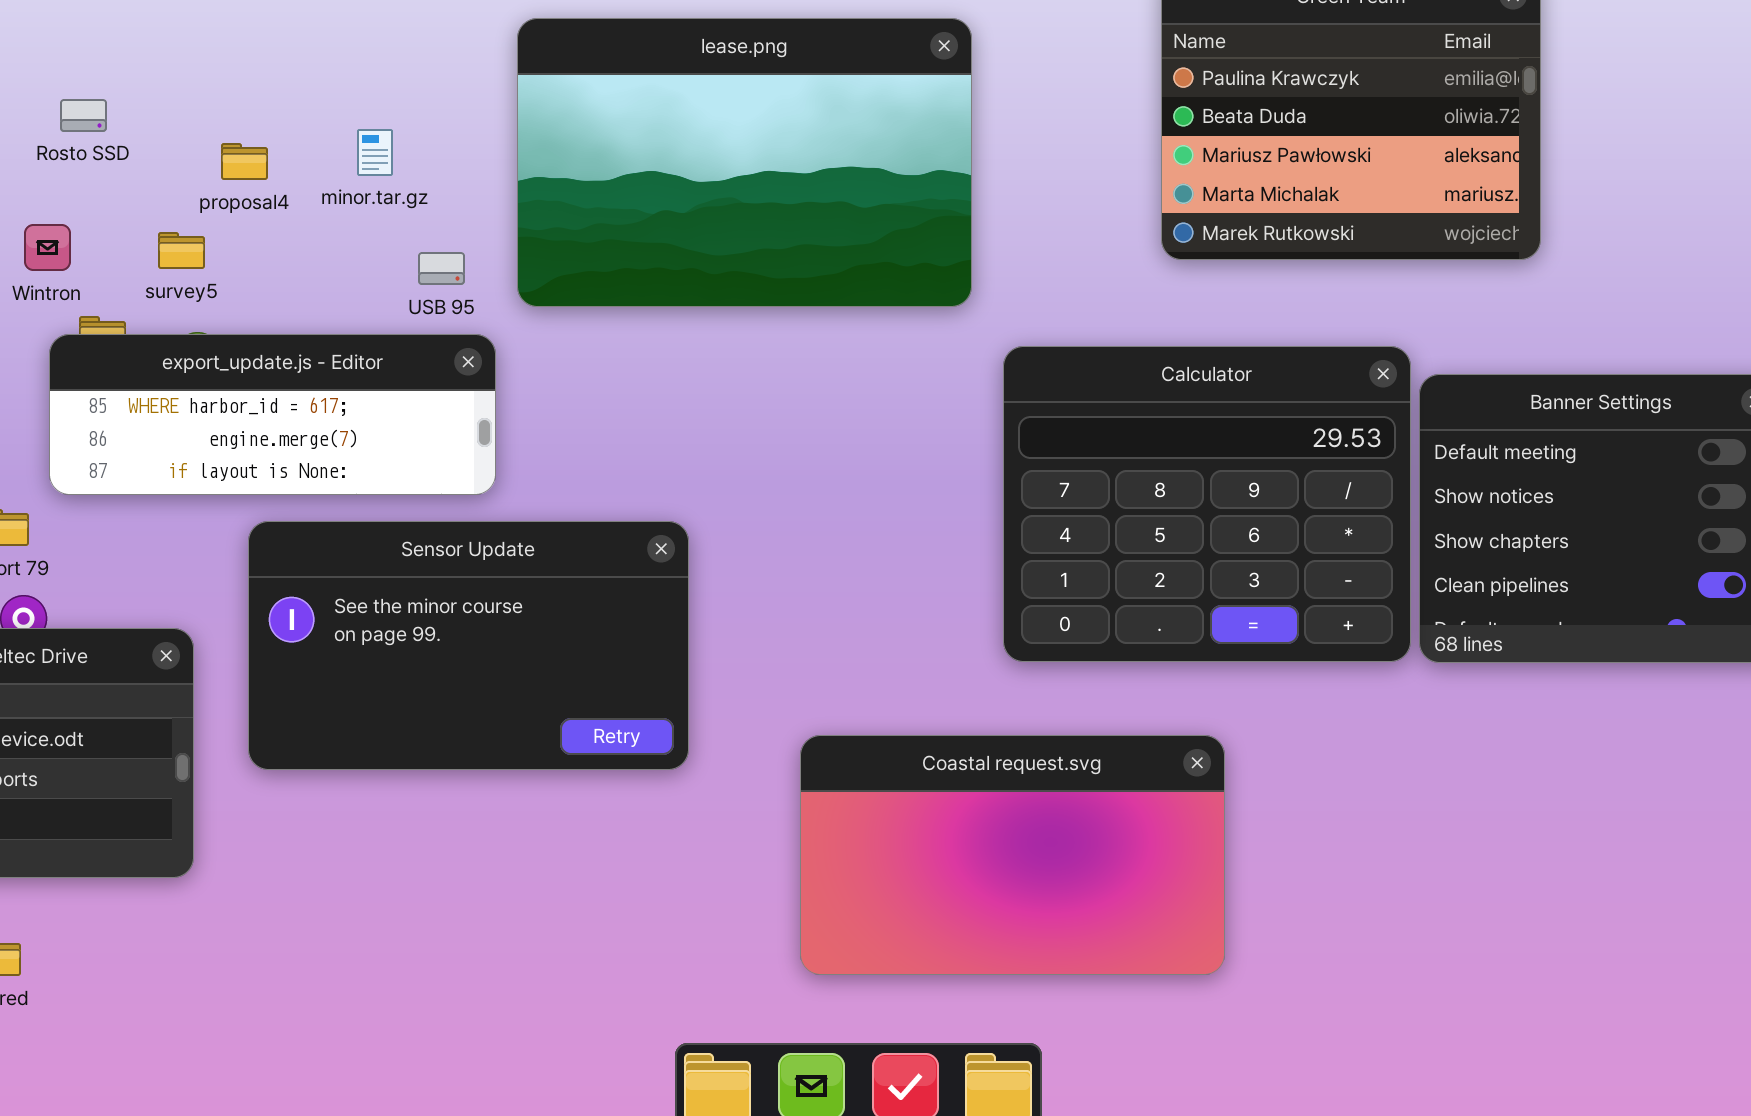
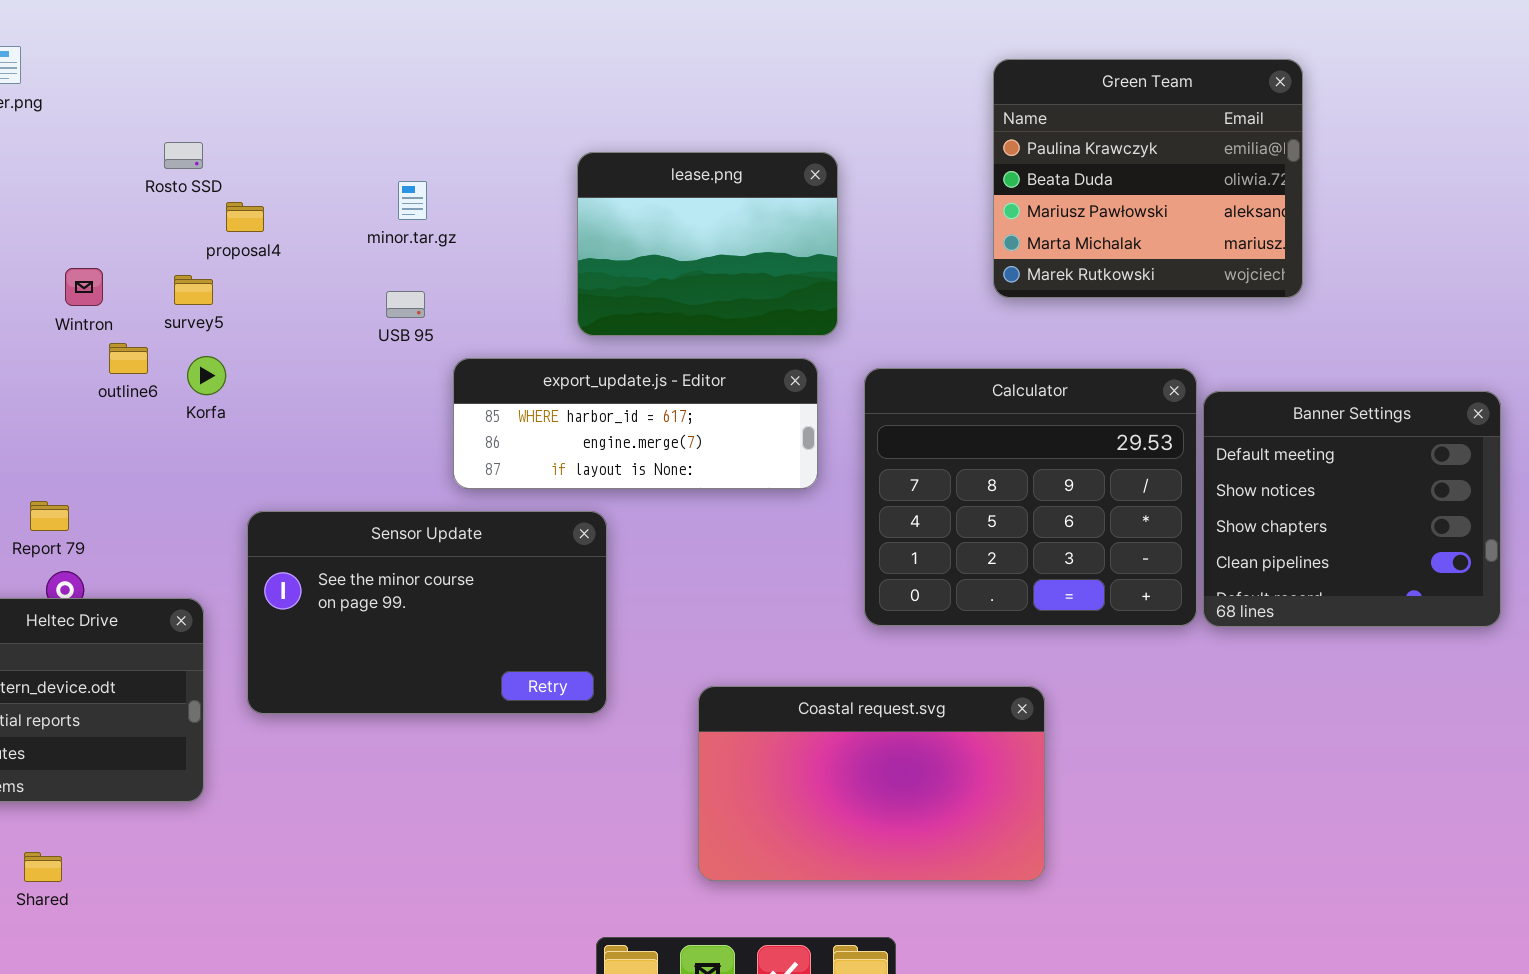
lease.png: [517,18,972,307] -> [577,152,838,336], resized
Rosto SSD: [60,99,107,132] -> [164,142,203,169], moved
minor.tar.gz: [357,129,393,176] -> [398,181,427,220], moved
export_update.js - Editor: [49,334,496,495] -> [453,358,818,489], moved

